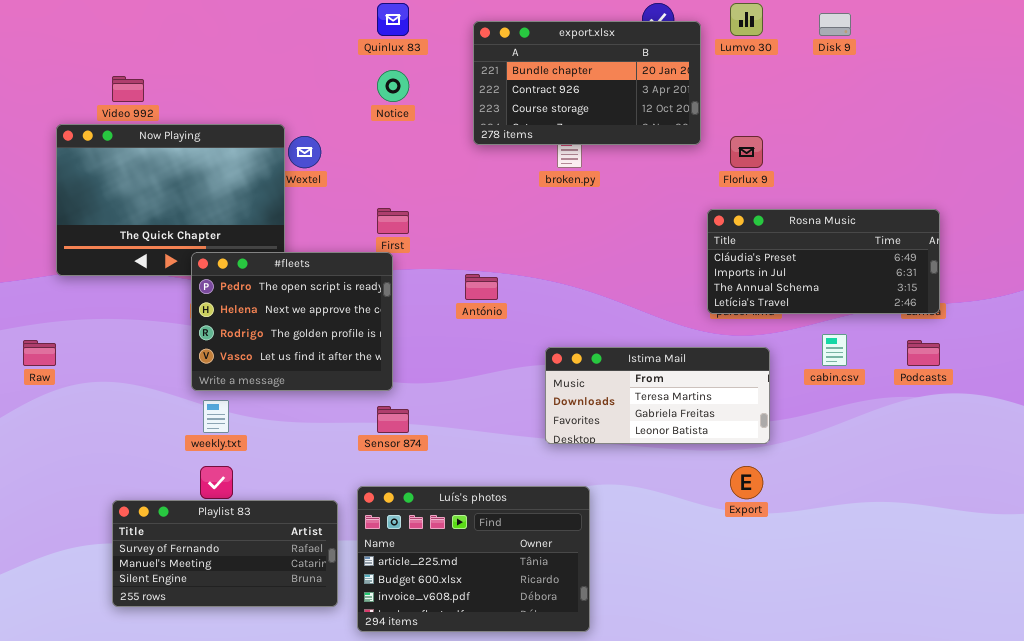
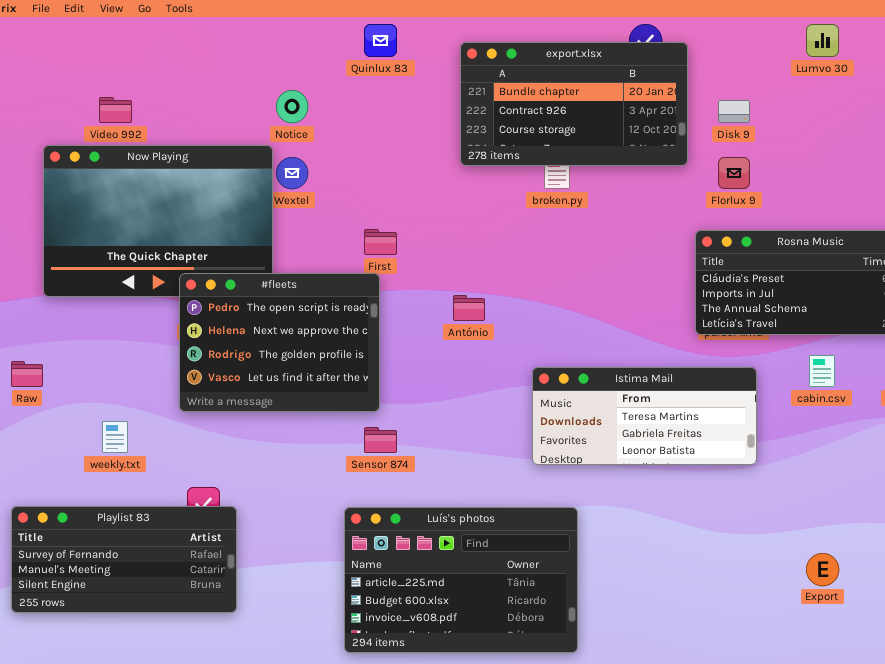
Lumvo 30: [730,3,763,36] -> [806,24,839,57], moved
Disk 9: [819,13,851,36] -> [718,100,750,123], moved
Notice: [377,70,409,102] -> [276,90,308,123], moved
weekly.txt: [203,400,229,433] -> [102,421,128,453], moved
Export: [730,466,763,499] -> [806,553,839,586], moved
Playlist 83: [112,500,338,607] -> [11,506,237,613], moved

